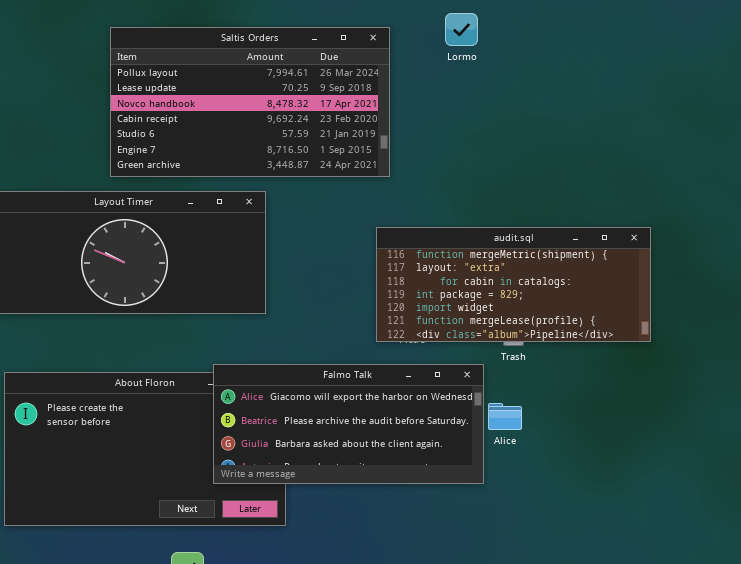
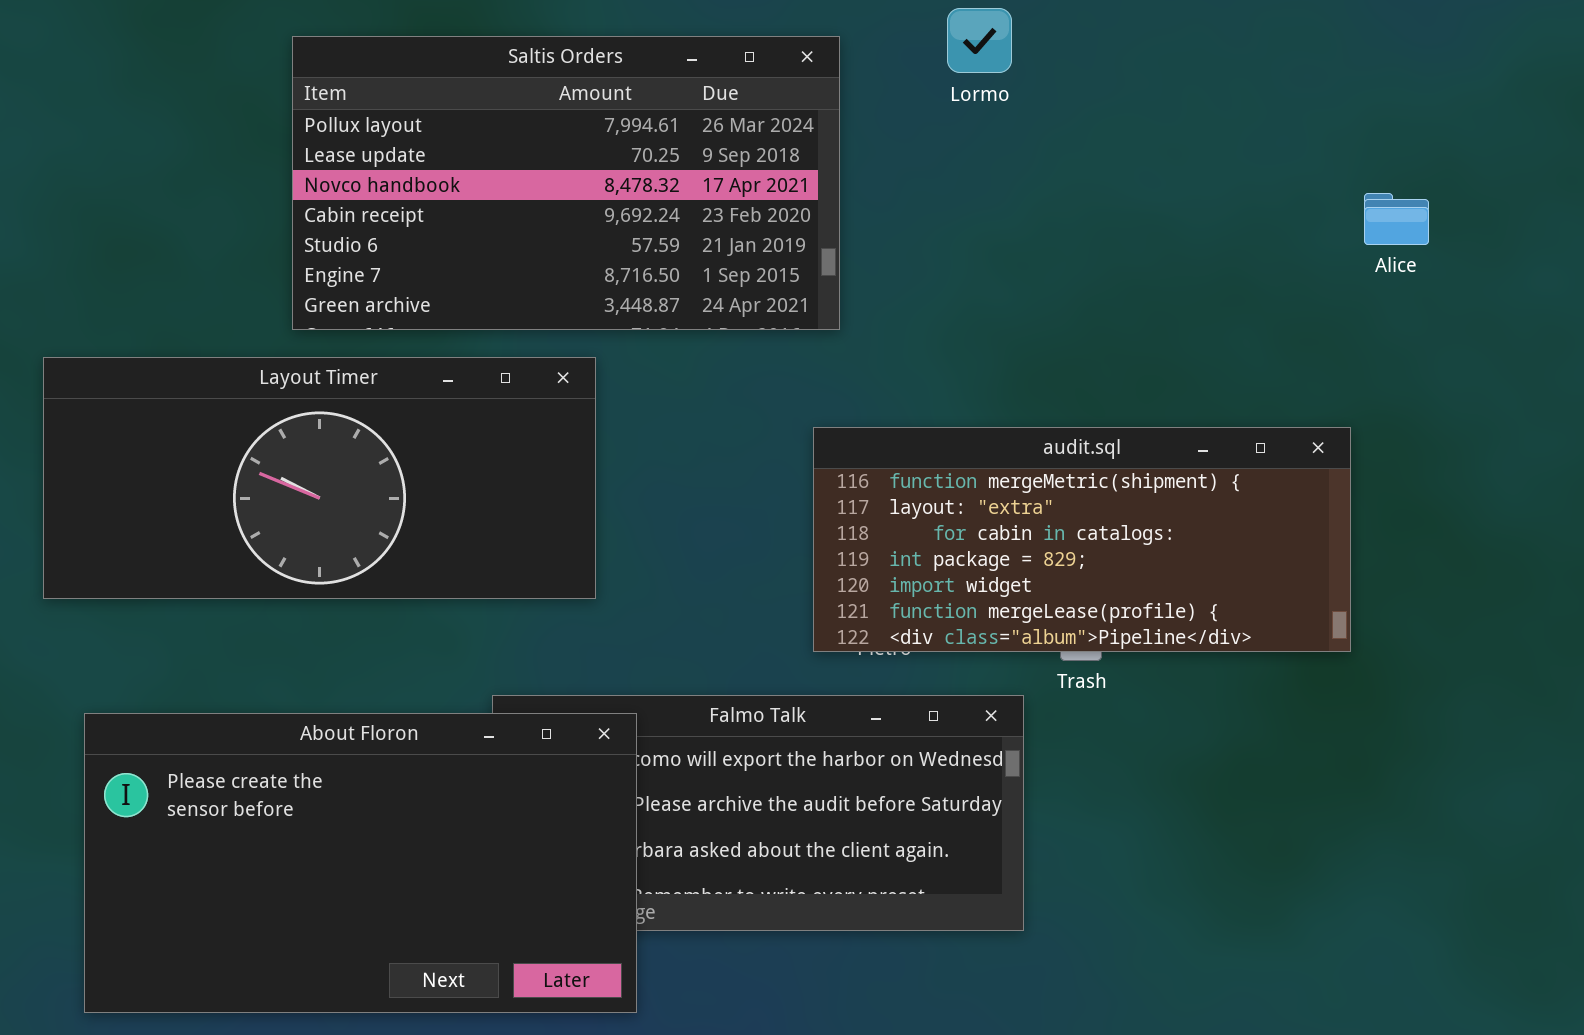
About Floron: [4,372,286,526] -> [84,713,637,1013], raised
Alice: [488,403,522,430] -> [1364,193,1429,245], moved

